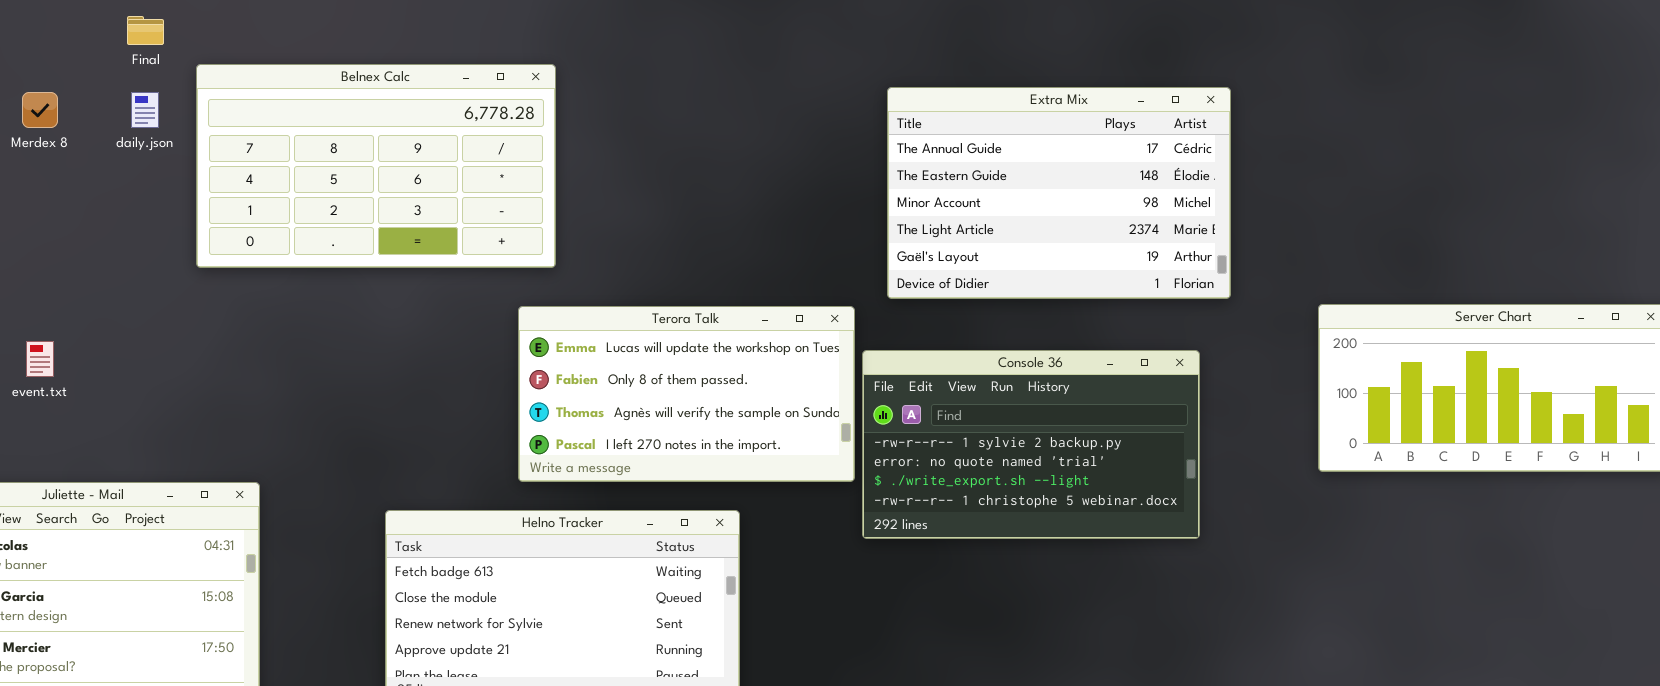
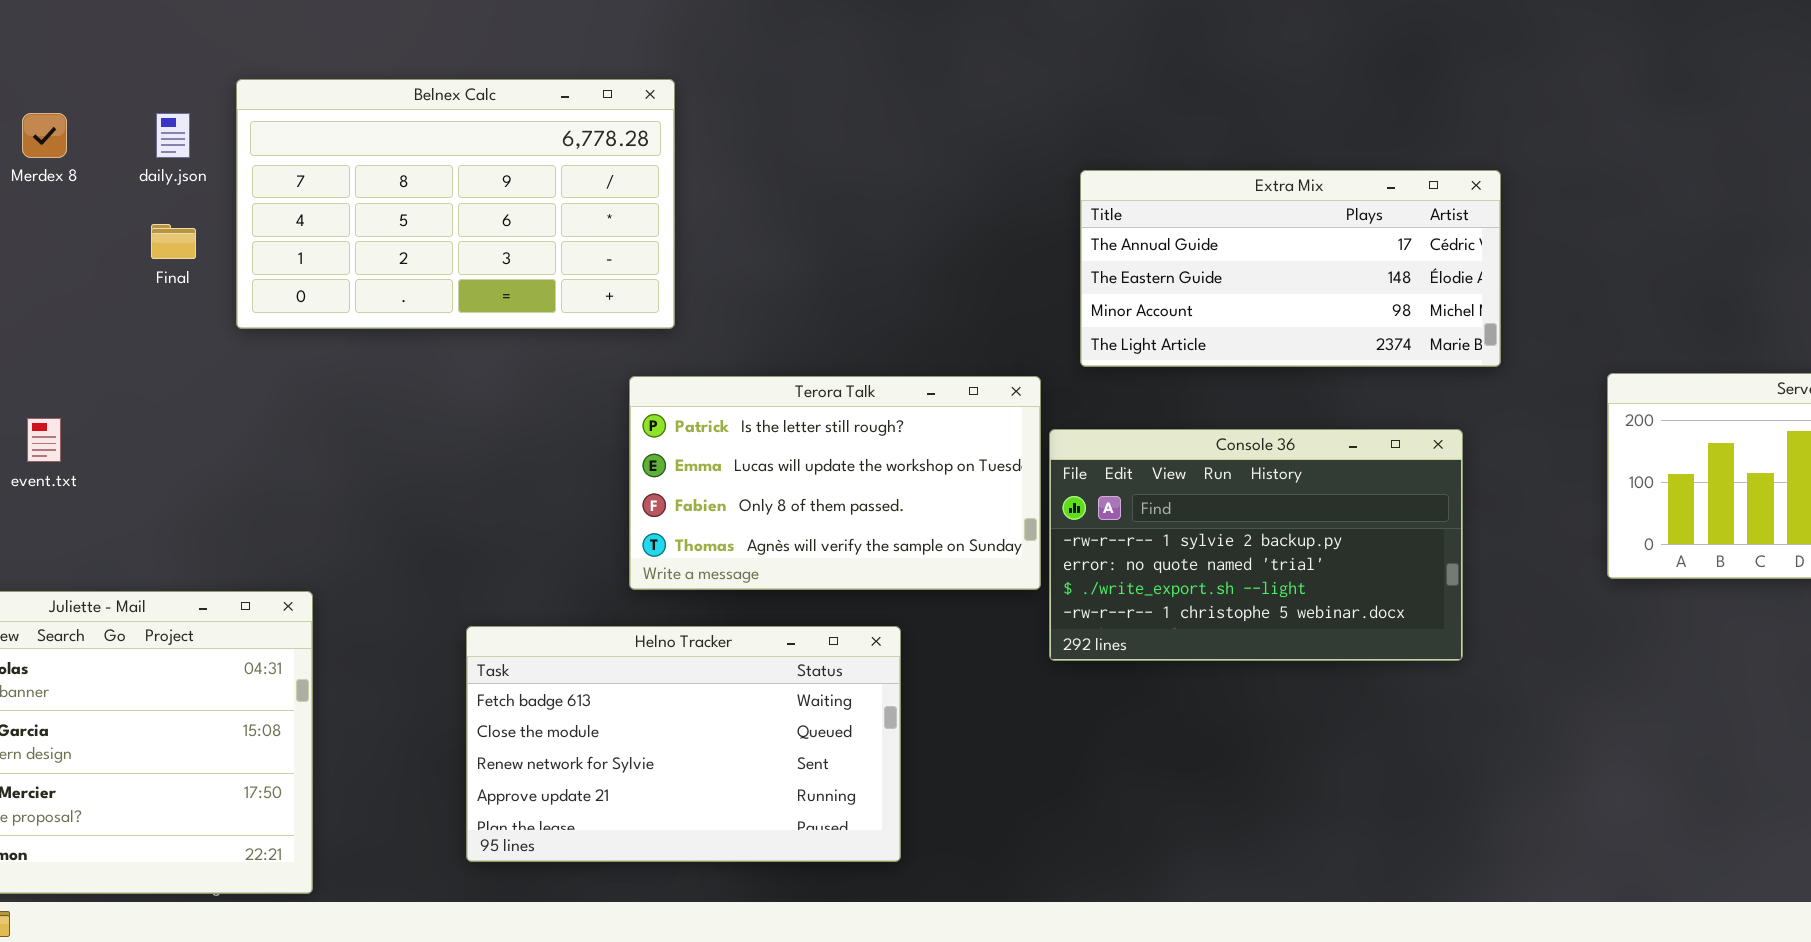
Final: [127,16,164,45] -> [151,224,196,259], moved
Extra Mix: [887,87,1231,299] -> [1080,170,1501,367], resized
Terora Talk: [518,306,855,482] -> [629,376,1041,590], scrolled up 1 row

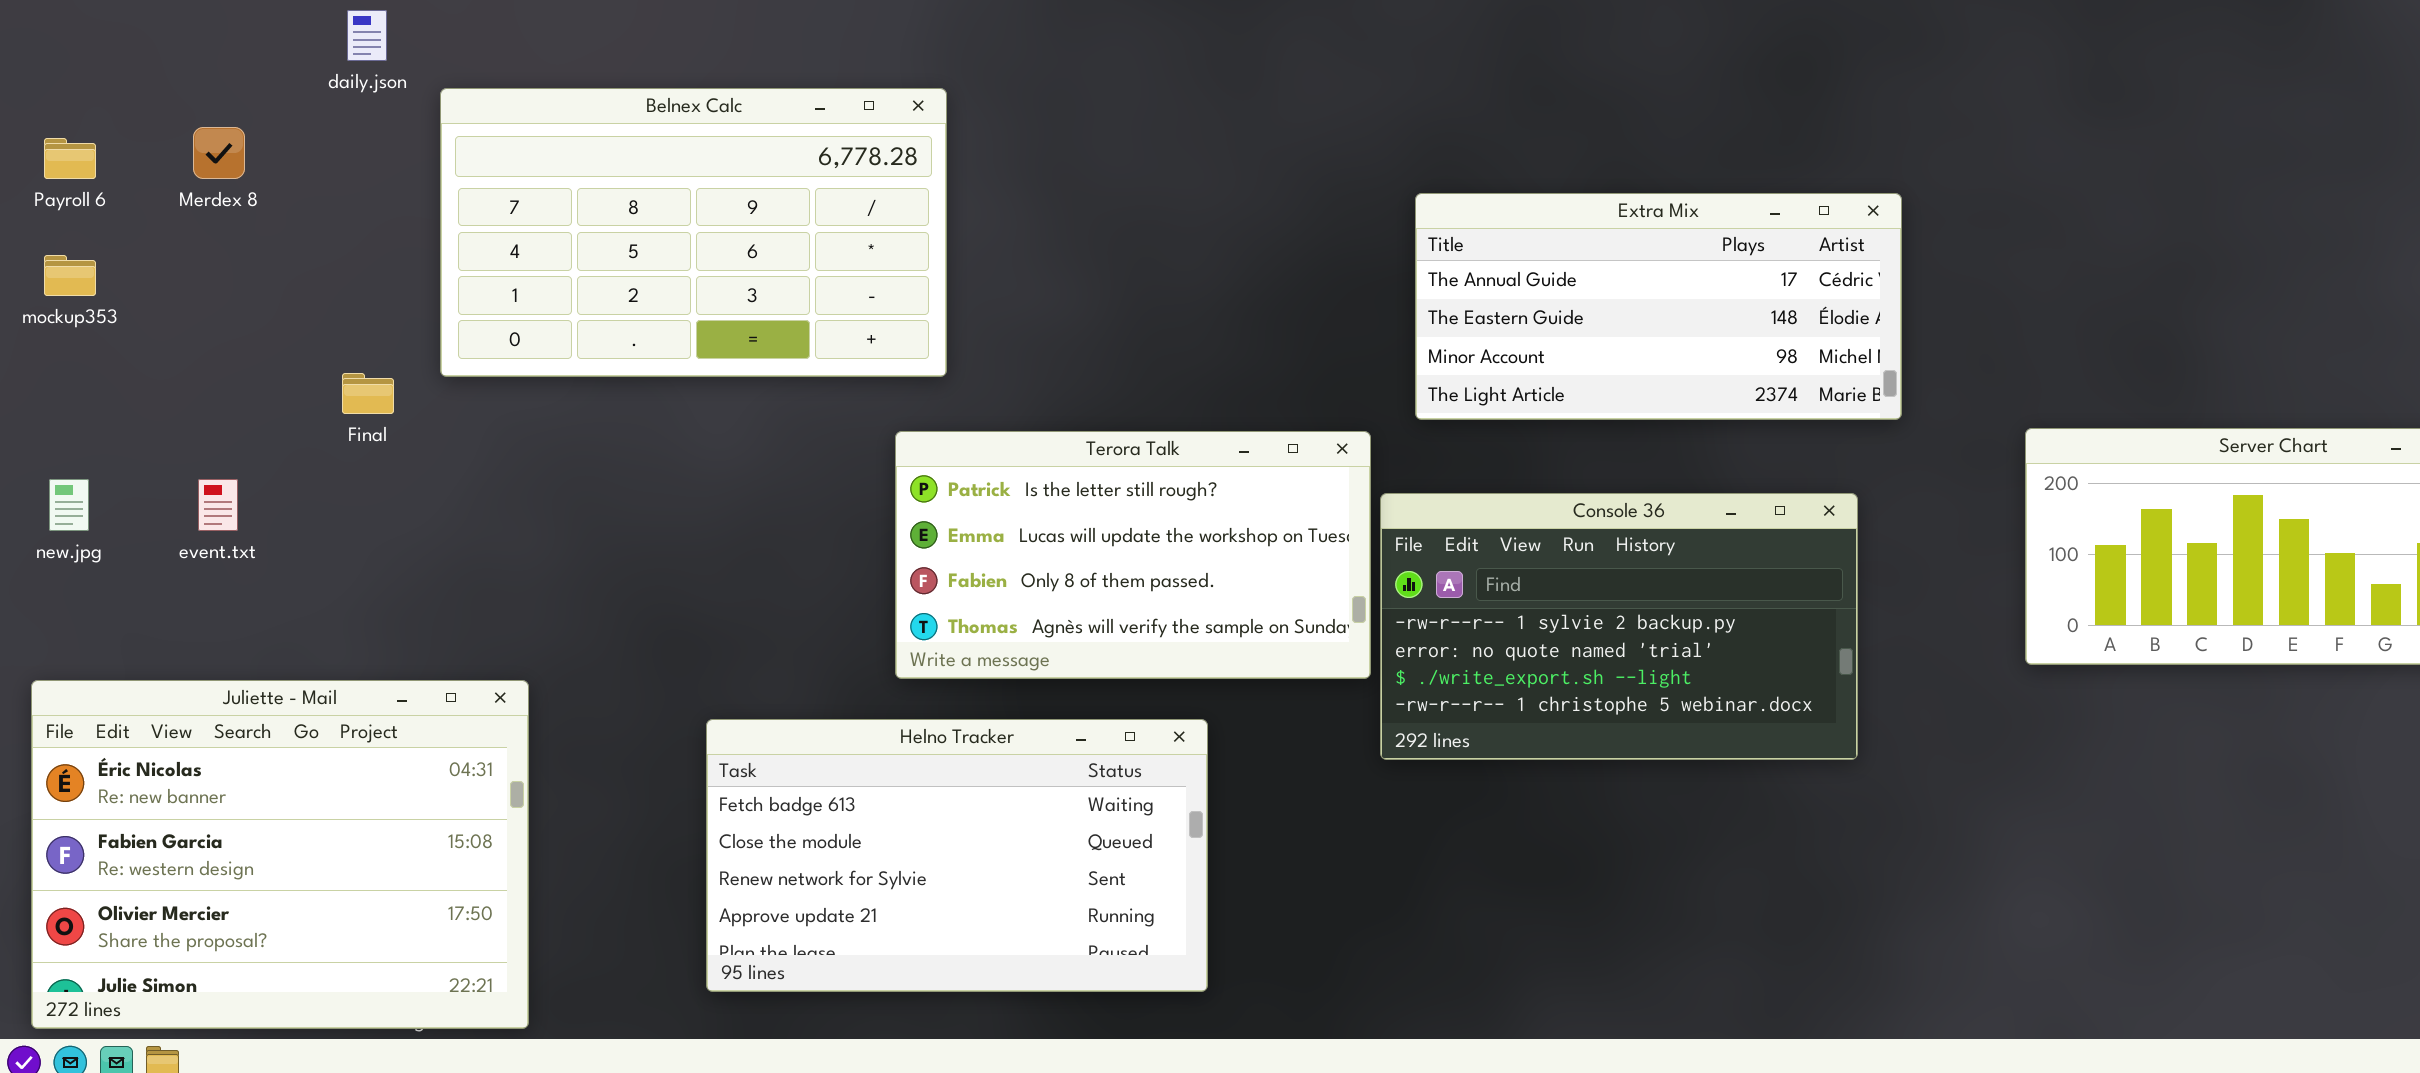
daily.json: [156,113,190,158] -> [347,10,387,61], moved
Final: [151,224,196,259] -> [342,373,394,414], moved

